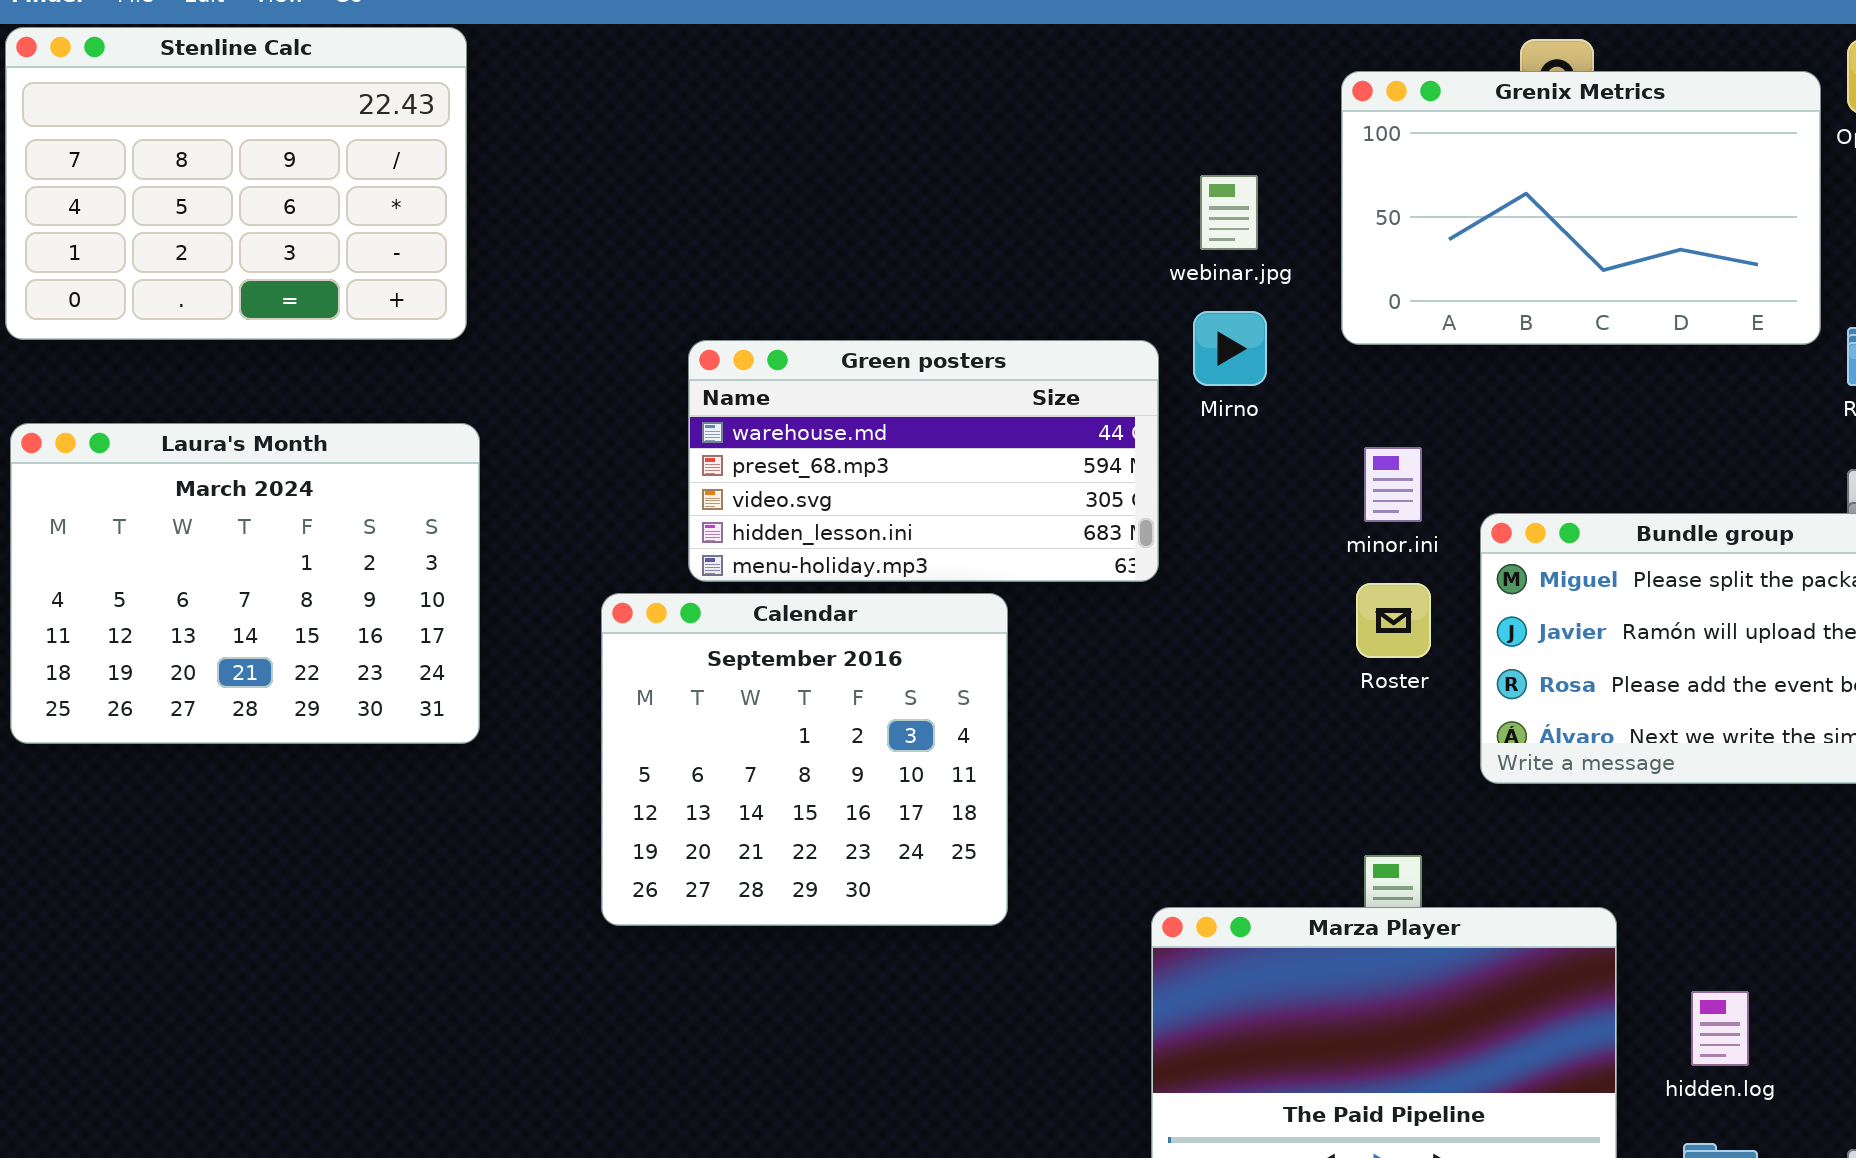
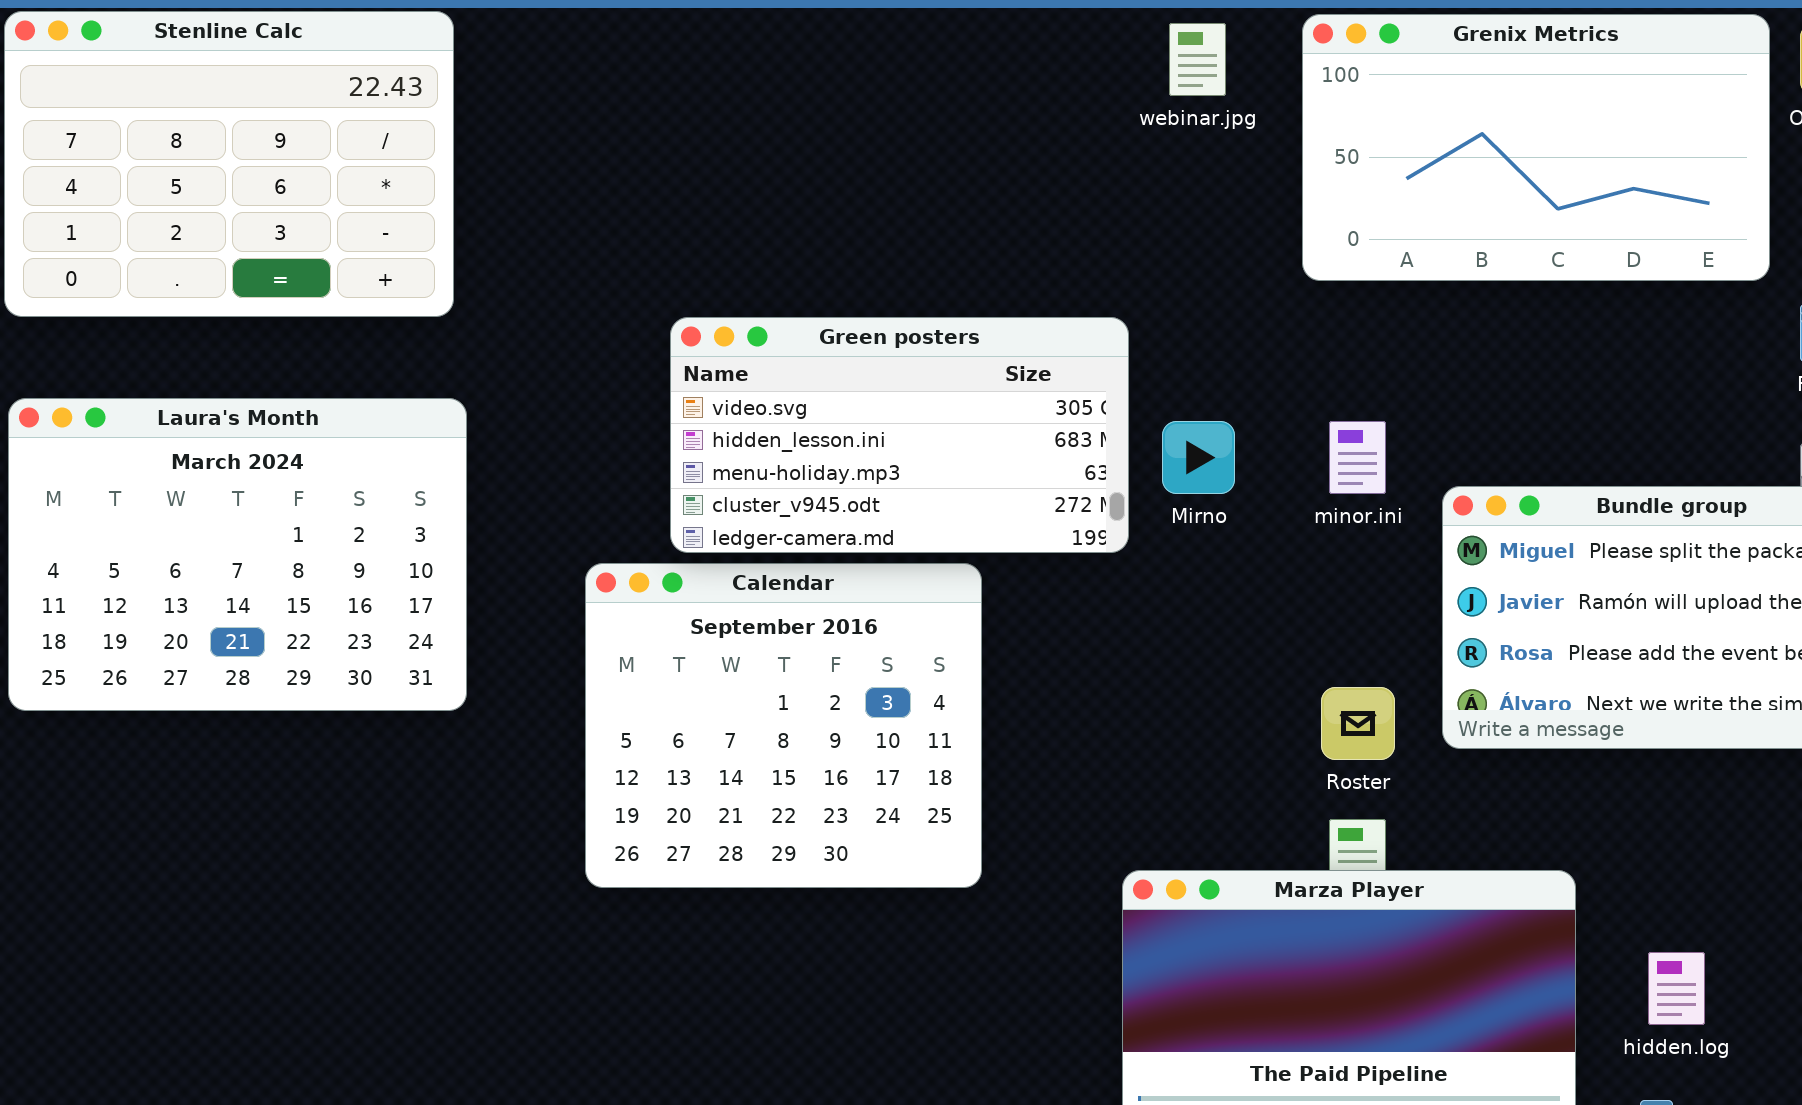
Grenix Metrics: [1341,71,1821,345] -> [1302,14,1770,281], moved
webinar.jpg: [1200,175,1258,250] -> [1169,23,1226,96], moved
Mirno: [1193,311,1267,386] -> [1162,421,1235,494], moved
Green posters: [688,340,1159,582] -> [670,317,1129,553], scrolled down 2 rows
Roster: [1356,583,1431,658] -> [1321,687,1395,760], moved

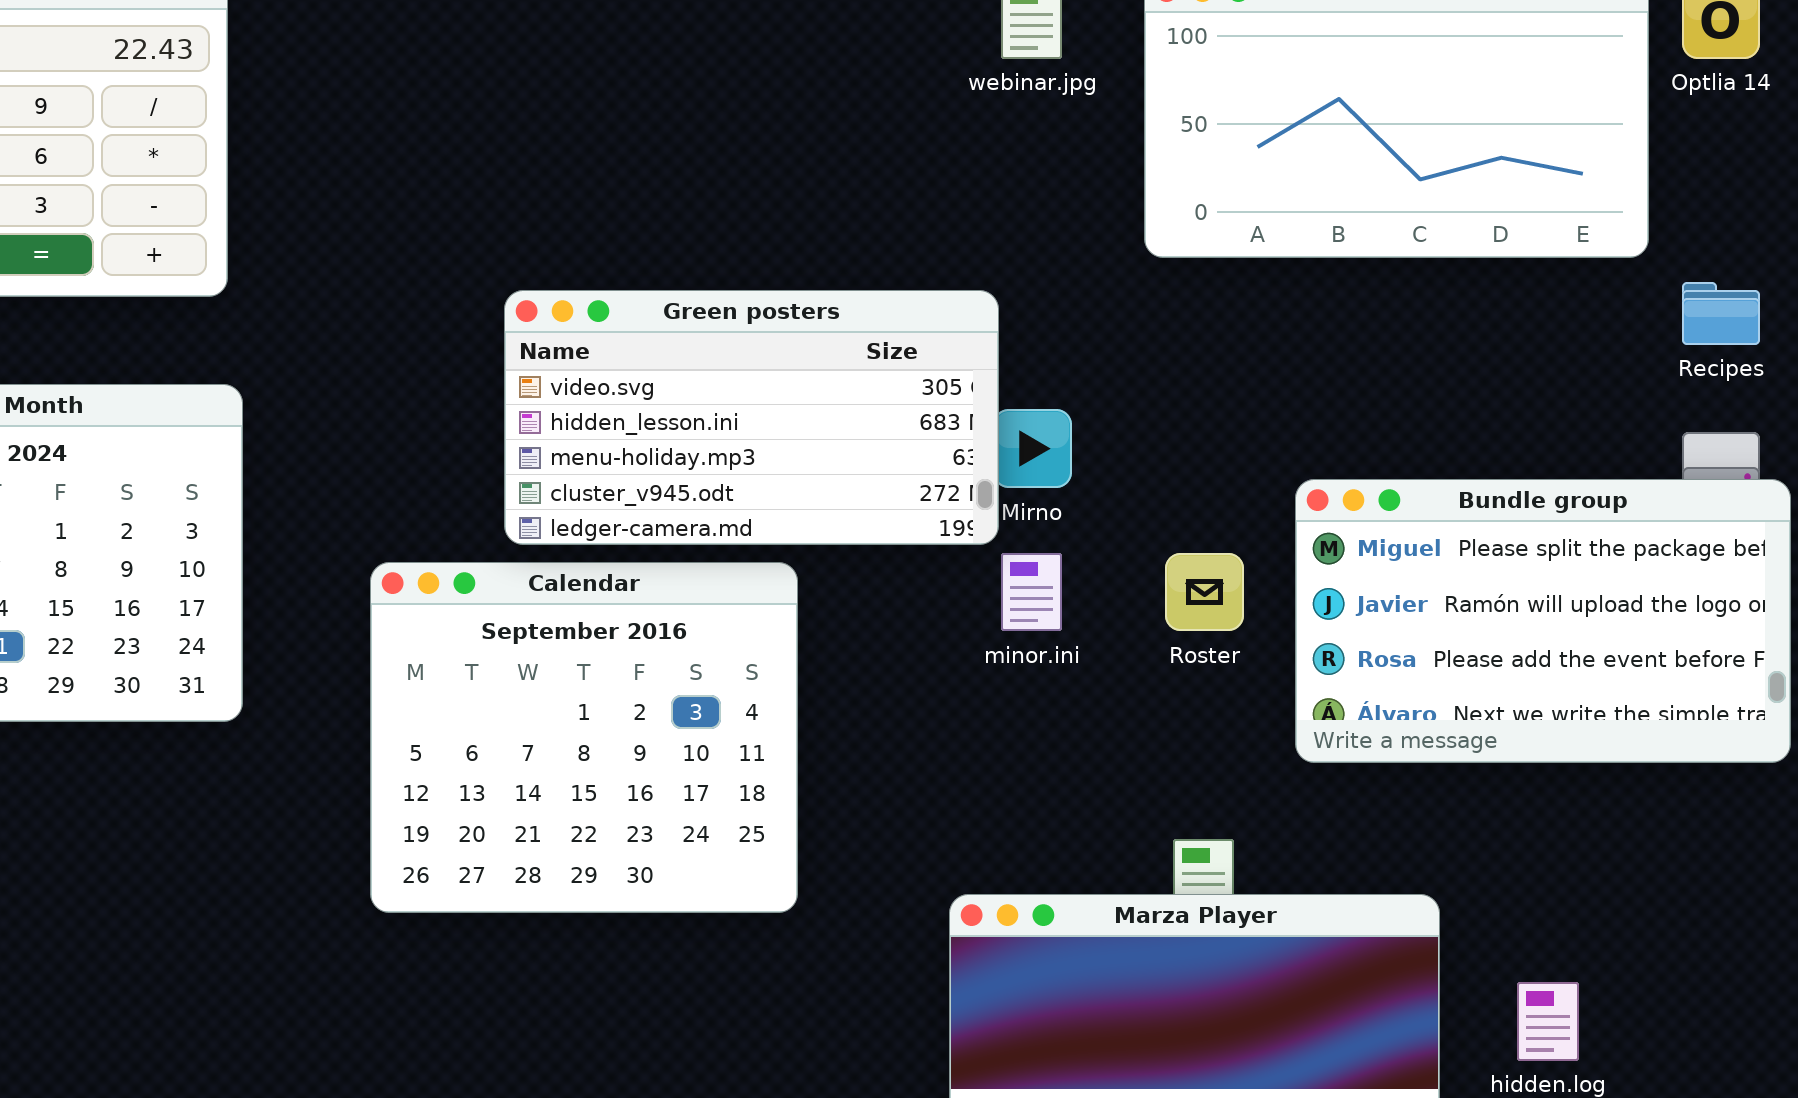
Green posters: [670,317,1129,553] -> [504,290,999,545], moved
minor.ini: [1329,421,1386,494] -> [1001,553,1062,631], moved
Roster: [1321,687,1395,760] -> [1165,553,1244,631], moved

